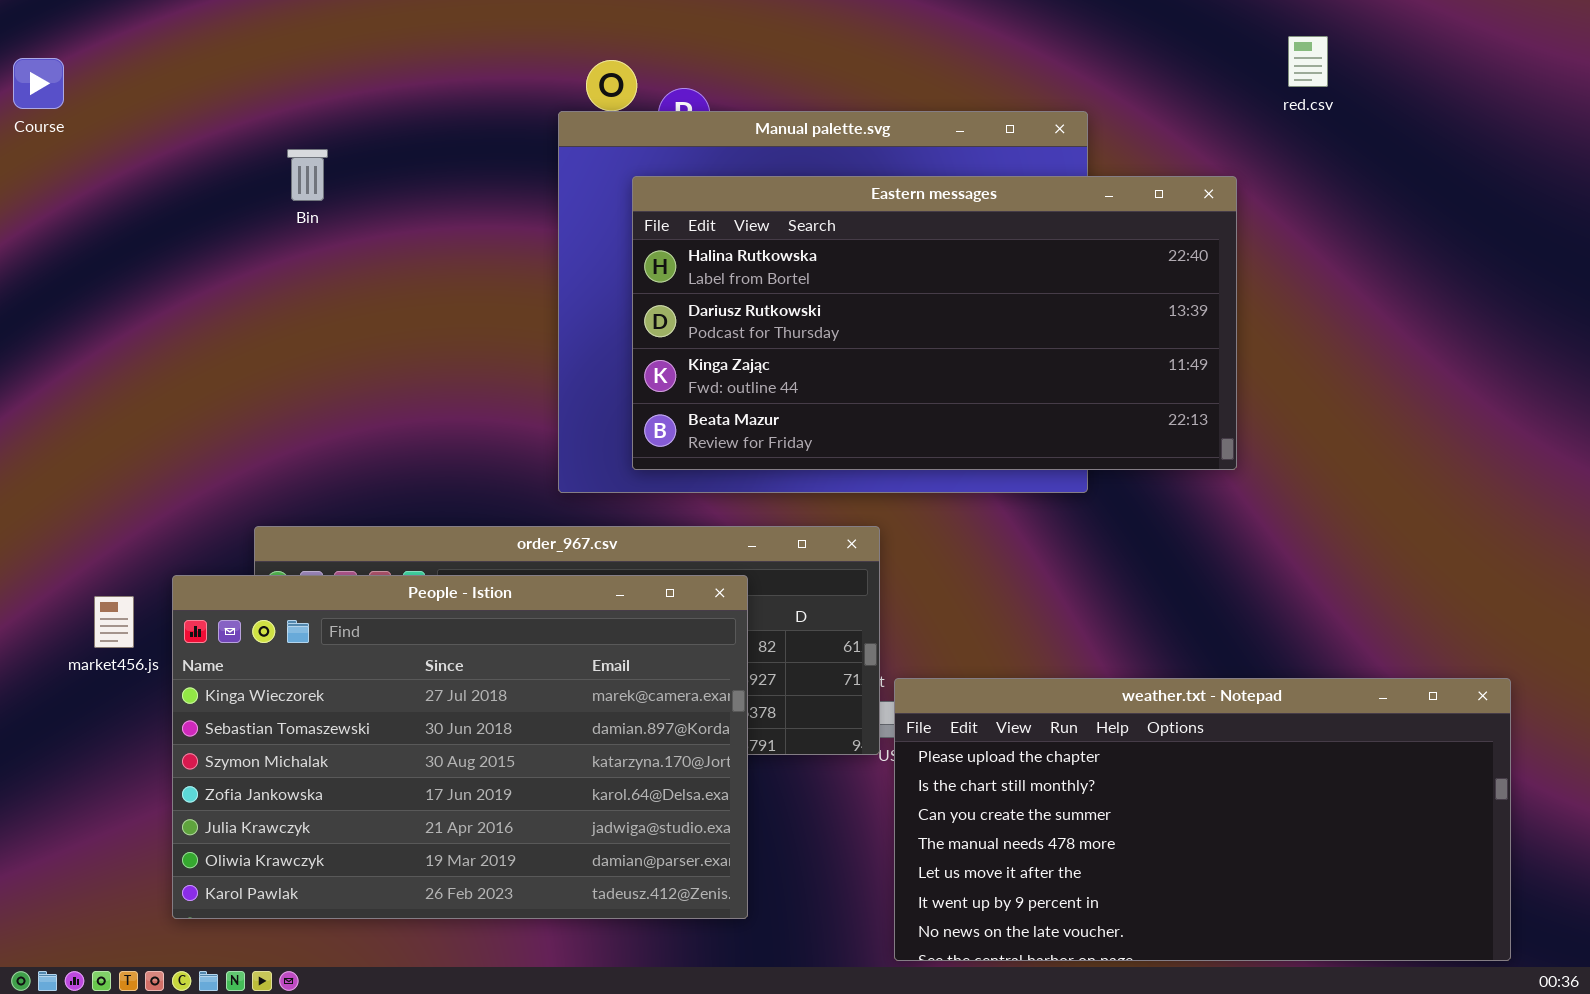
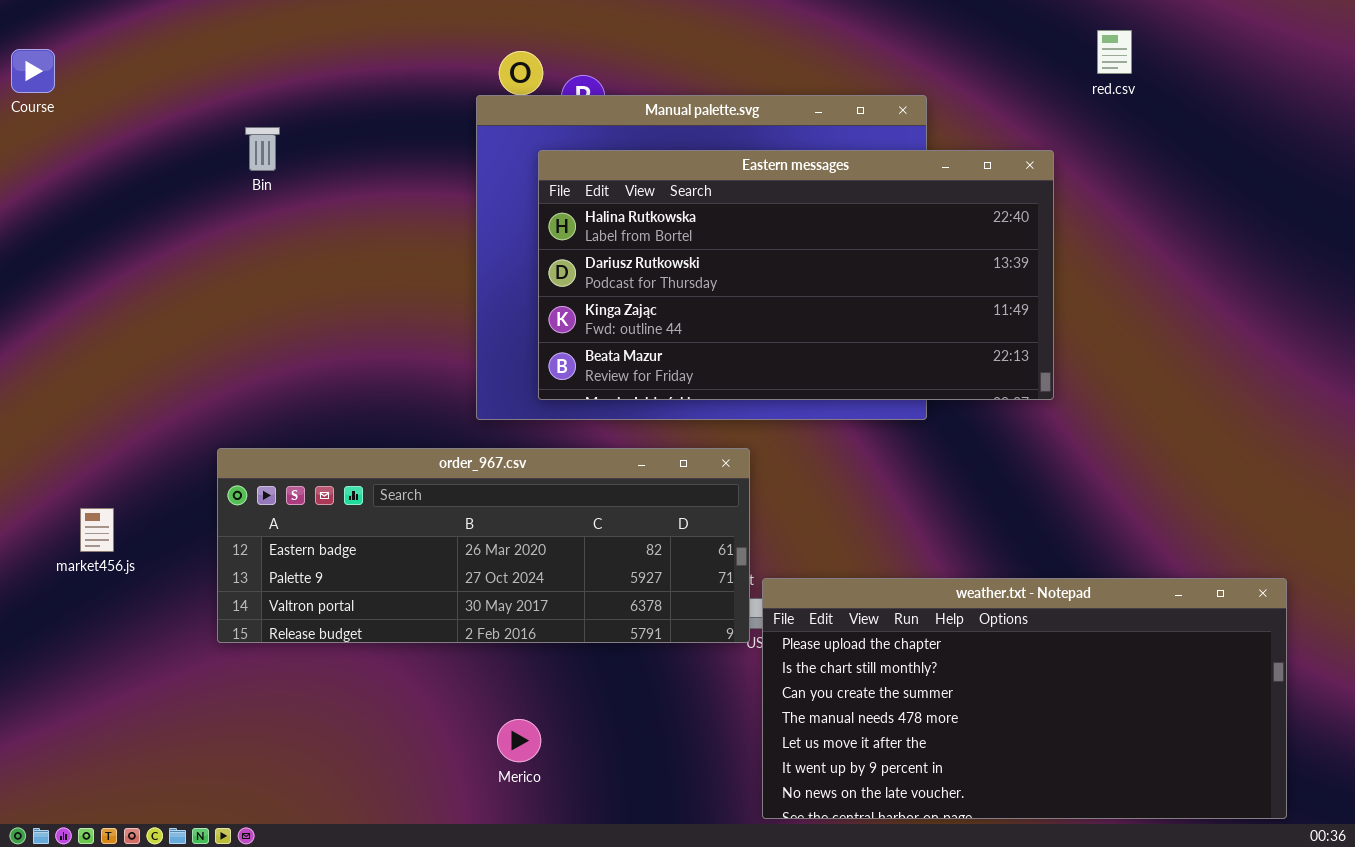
People - Istion: [172,575,748,919] -> none, closed

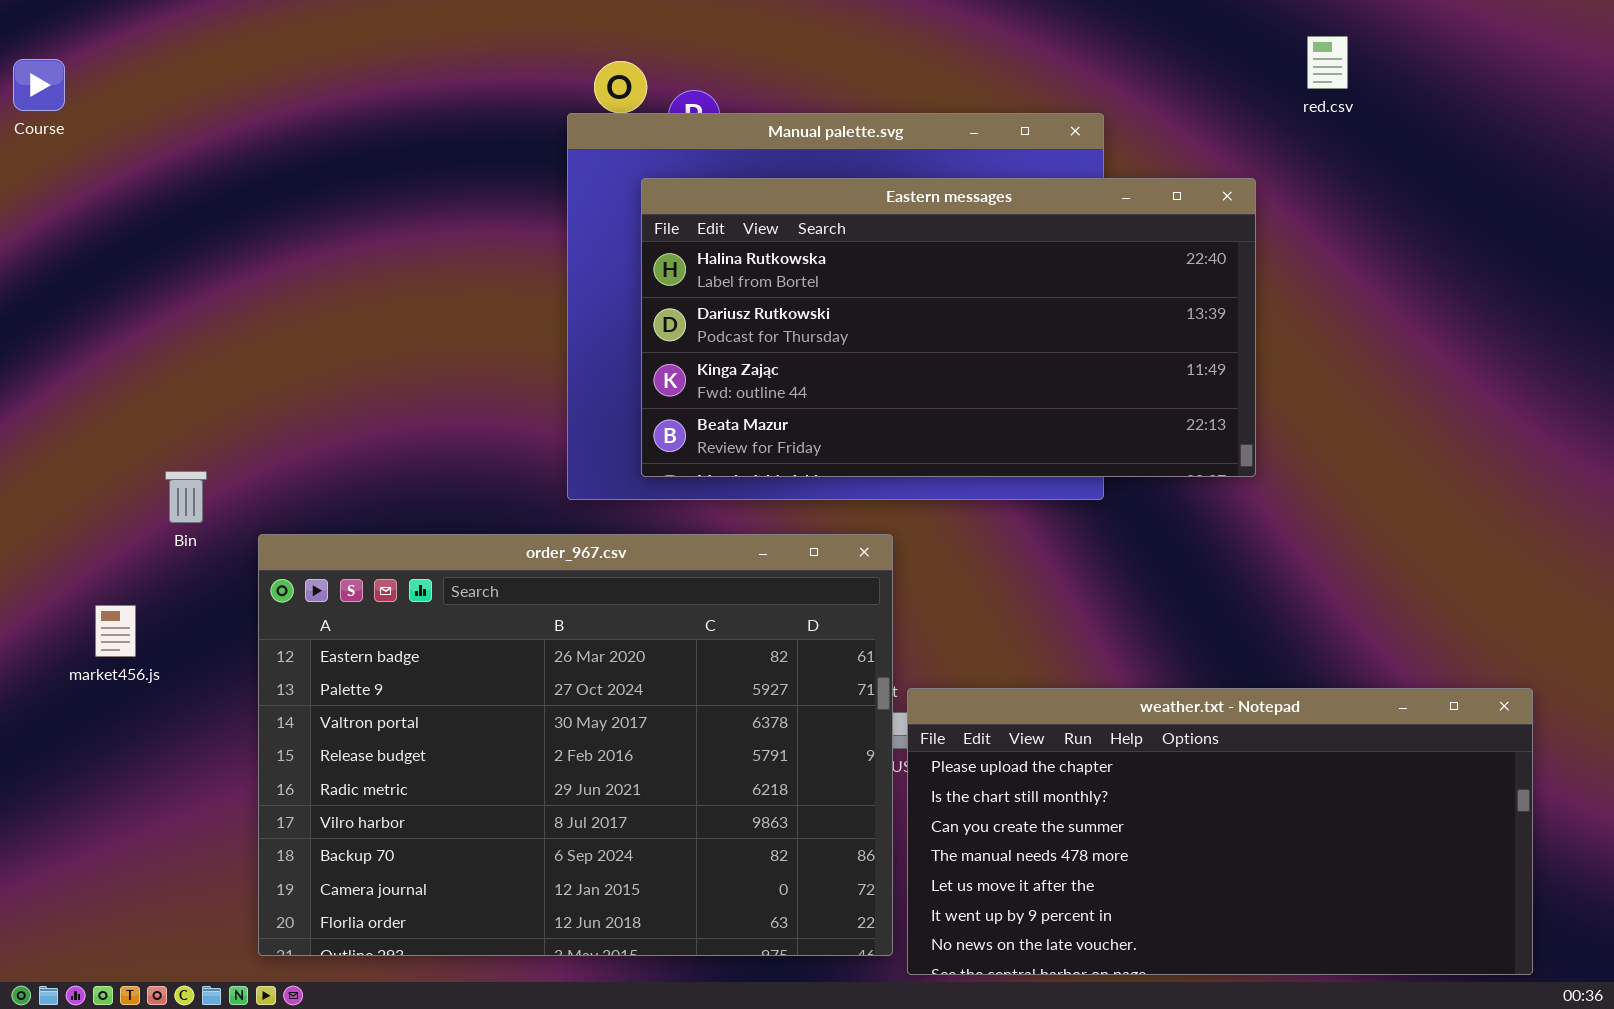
Bin: [245,127,280,171] -> [165,471,207,523], moved
order_967.csv: [217,448,750,643] -> [258,534,893,956], resized

